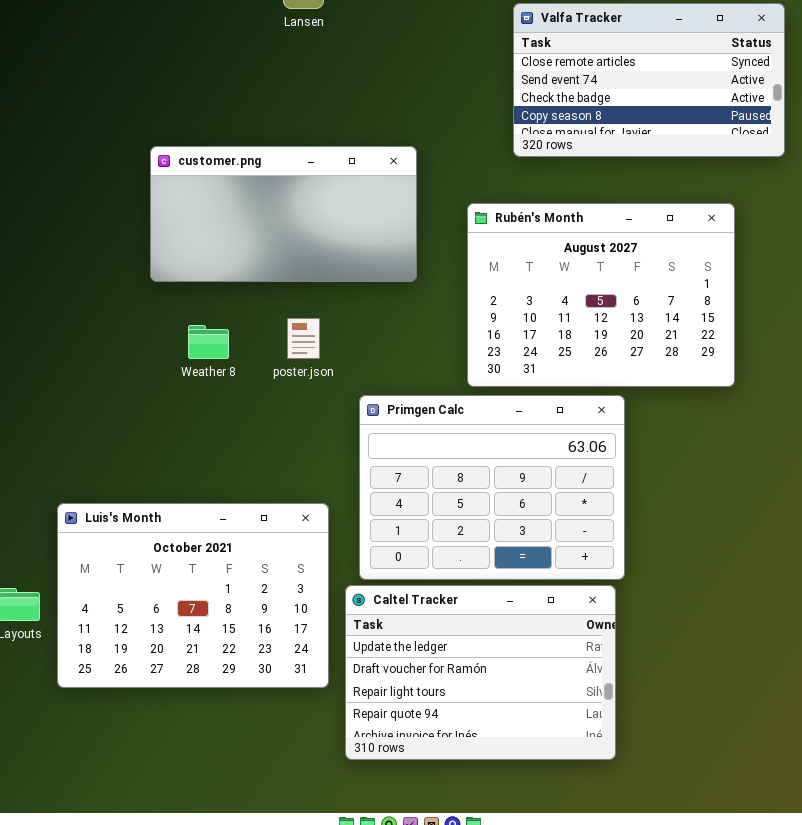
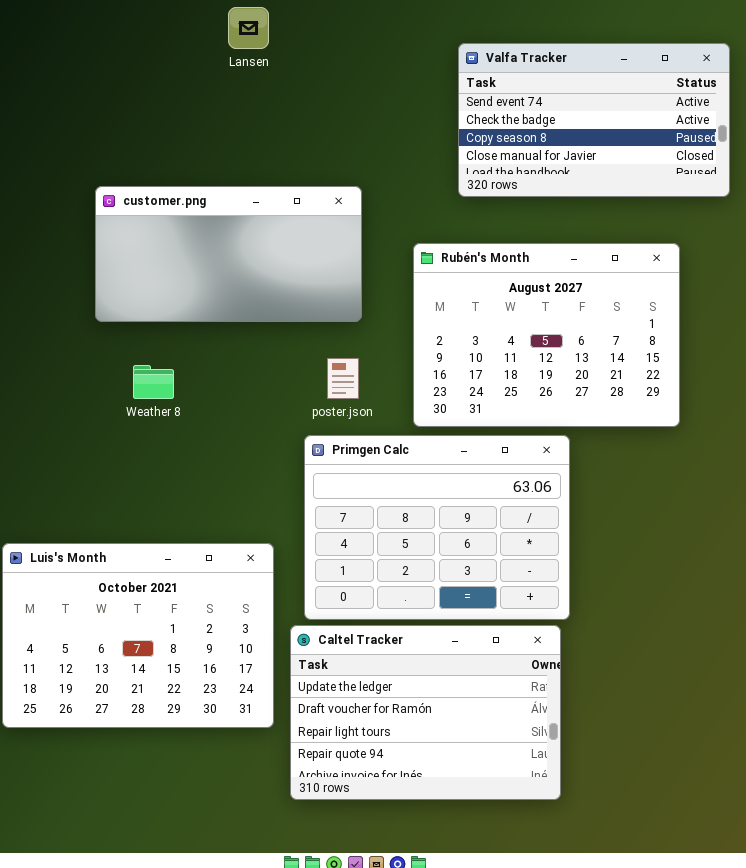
Valfa Tracker: [513,3,785,157] -> [458,43,730,197], scrolled down 1 row
poster.json: [287,318,320,359] -> [327,358,359,399], moved

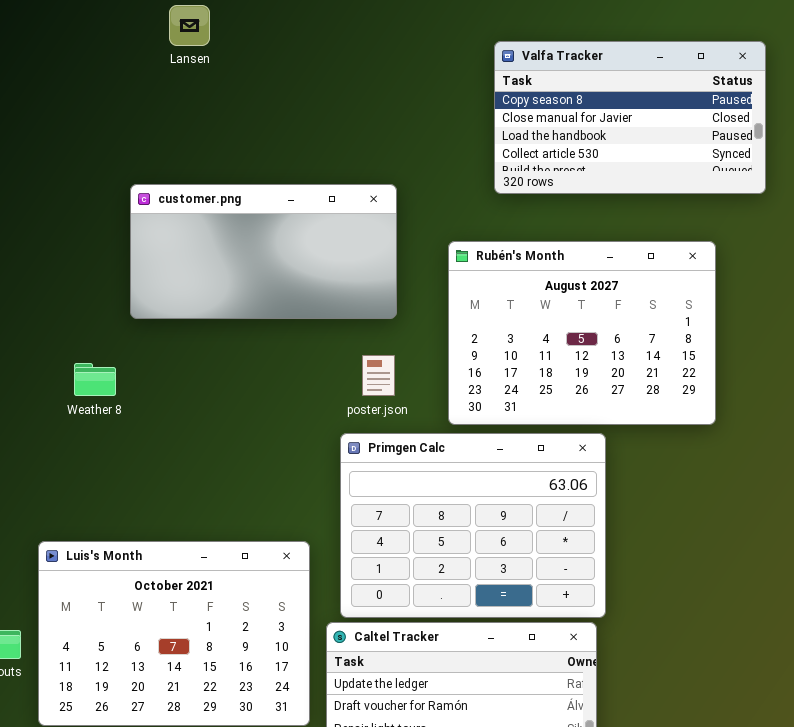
Lansen: [228,7,269,49] -> [169,5,210,46], moved
Valfa Tracker: [458,43,730,197] -> [494,41,766,194], scrolled down 2 rows
Weather 8: [133,365,174,399] -> [74,363,116,396], moved

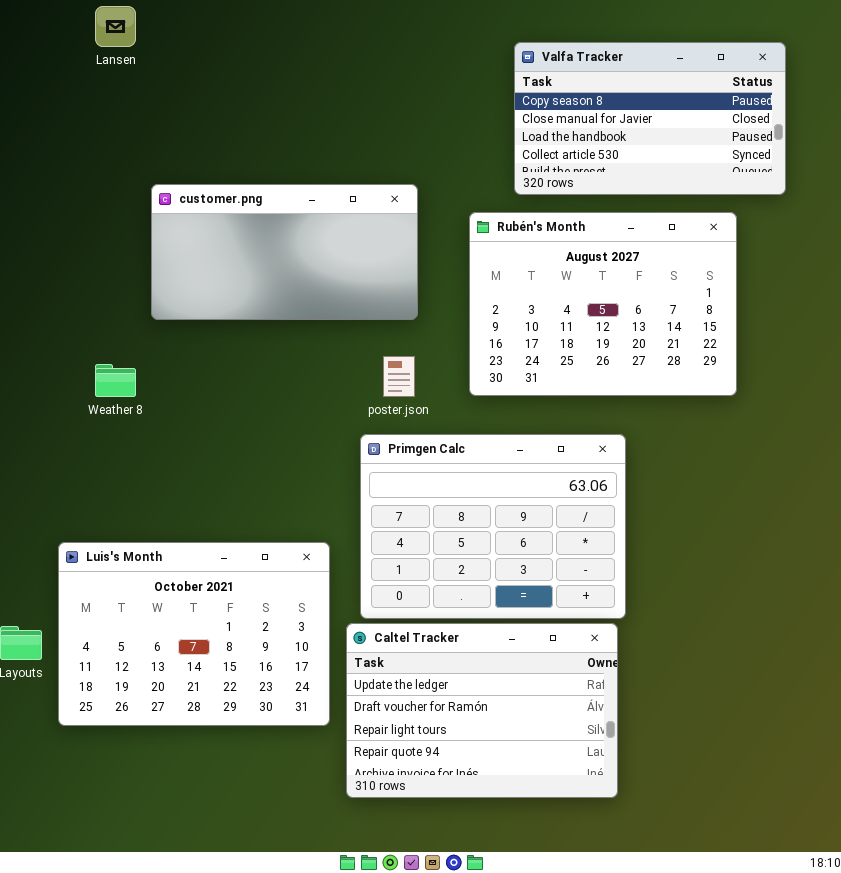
Lansen: [169,5,210,46] -> [95,6,136,47], moved
Rubén's Month: [448,241,716,425] -> [469,212,737,396], moved

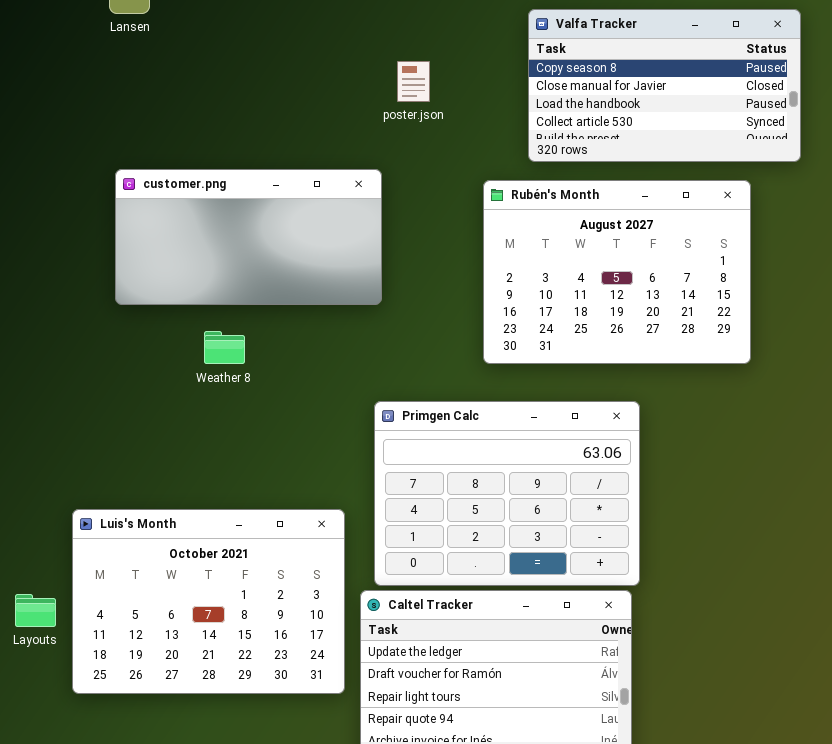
customer.png: [151,184,418,320] -> [115,169,382,305], moved
poster.json: [383,356,415,397] -> [397,61,430,102], moved
Weather 8: [95,364,136,397] -> [204,331,245,364], moved

